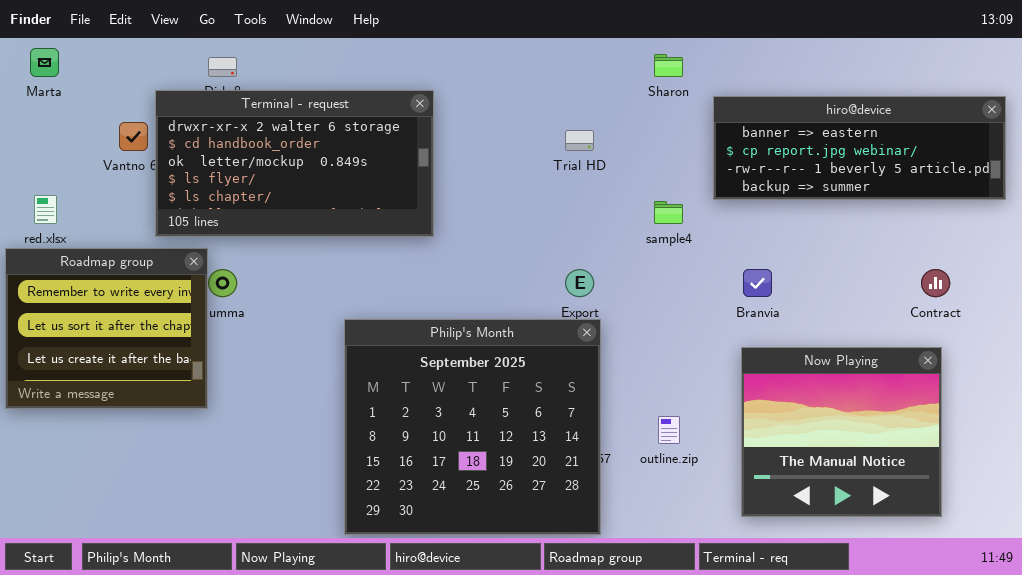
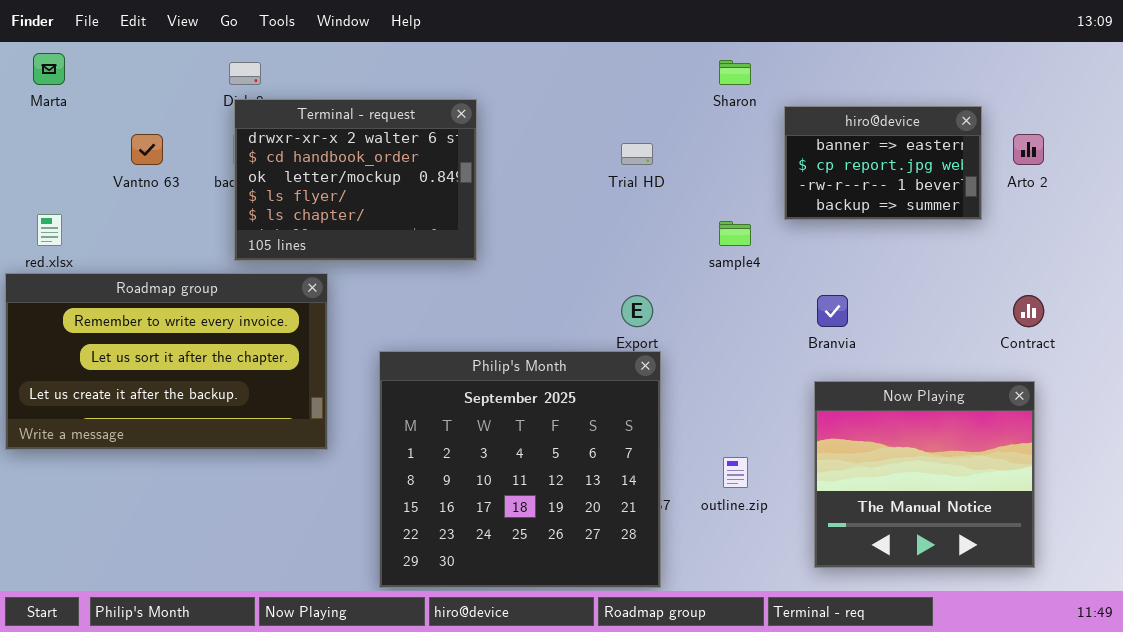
Terminal - request: [155,90,434,237] -> [234,99,477,261], resized
hiro@device: [713,96,1006,200] -> [784,106,982,220], resized
Roadmap group: [5,248,208,409] -> [5,273,328,450], resized

